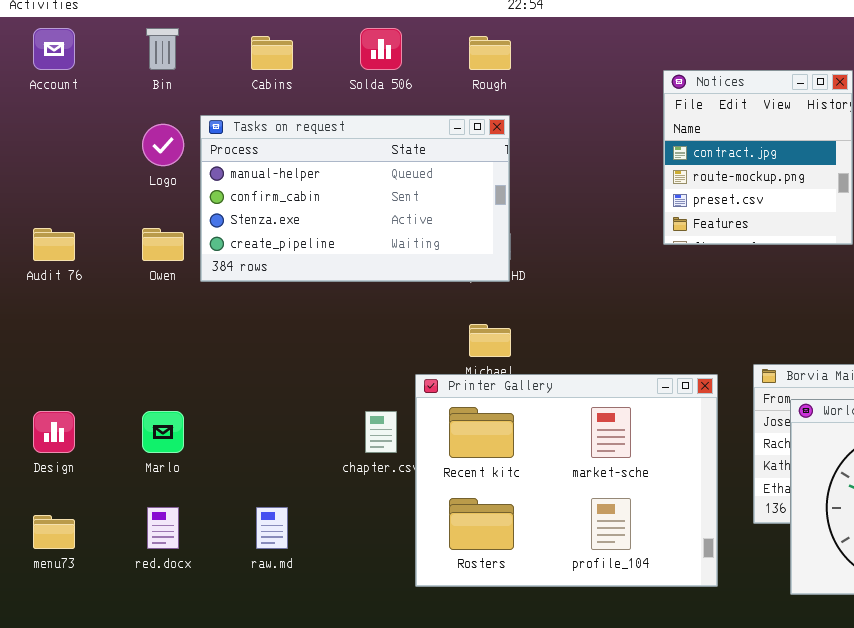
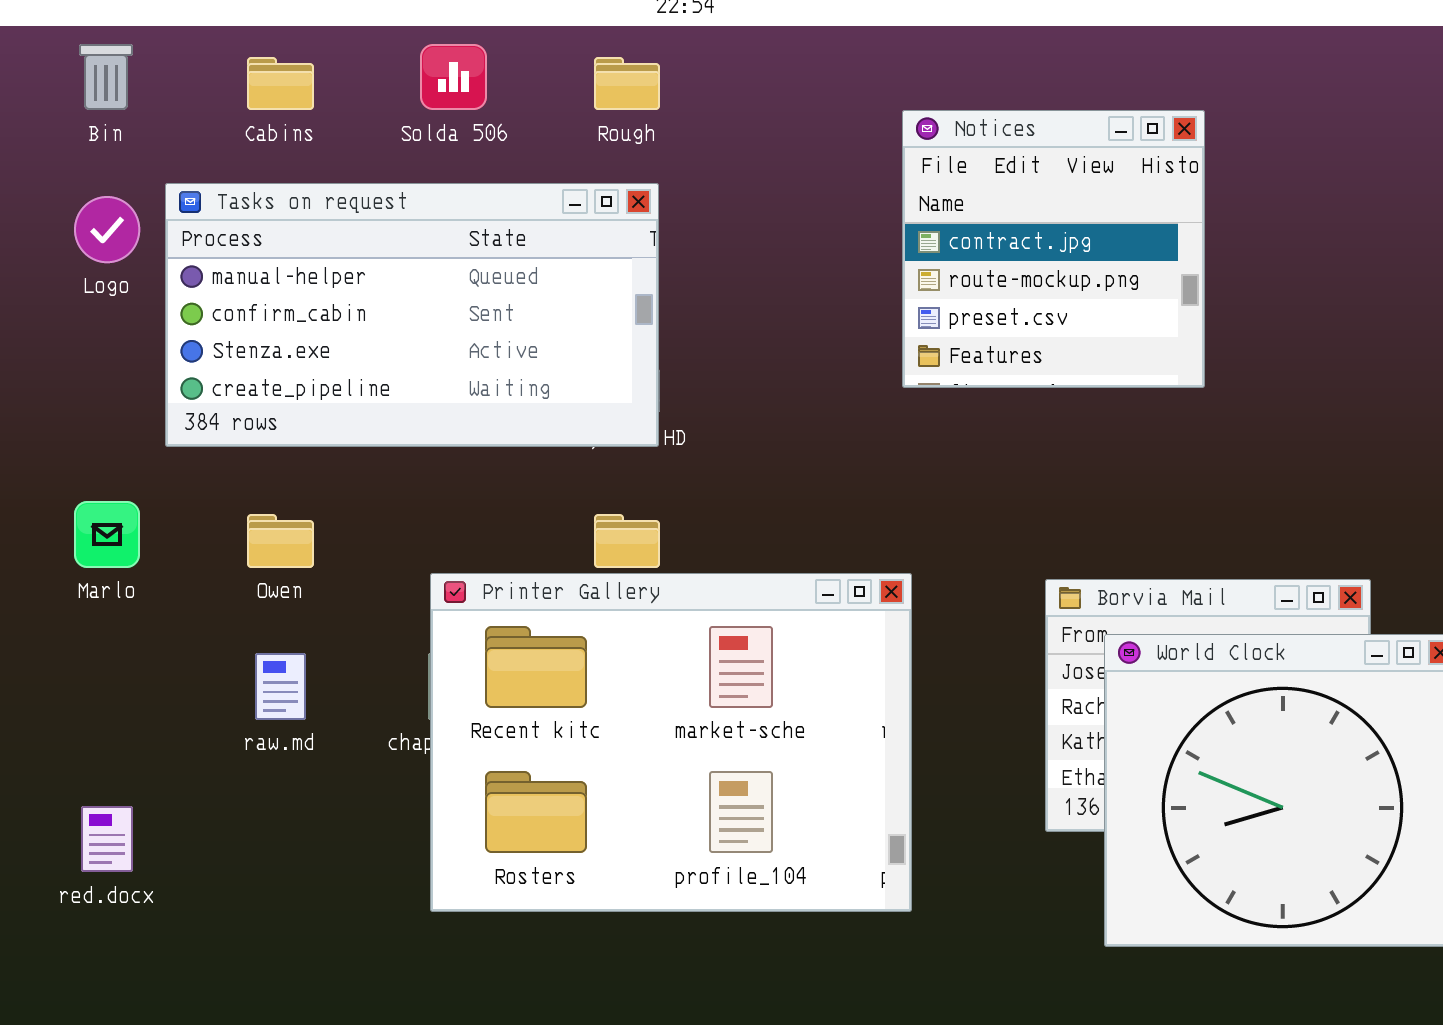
Owen: [142,228,184,261] -> [247,514,314,568], moved
Printer Gallery: [415,374,718,587] -> [430,573,912,912], moved
Marlo: [142,411,184,453] -> [74,501,140,568], moved
raw.md: [256,507,288,549] -> [255,653,306,720], moved

